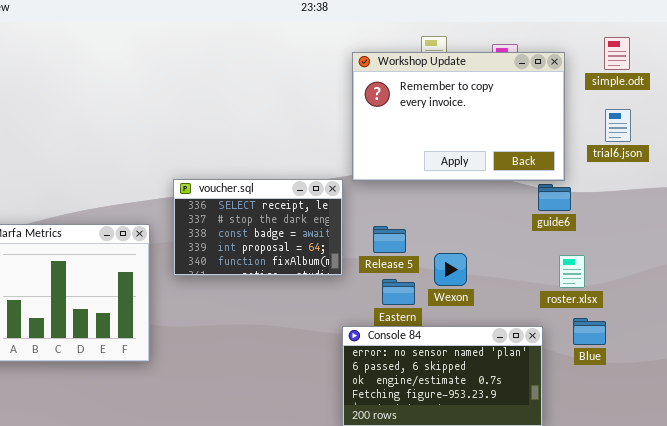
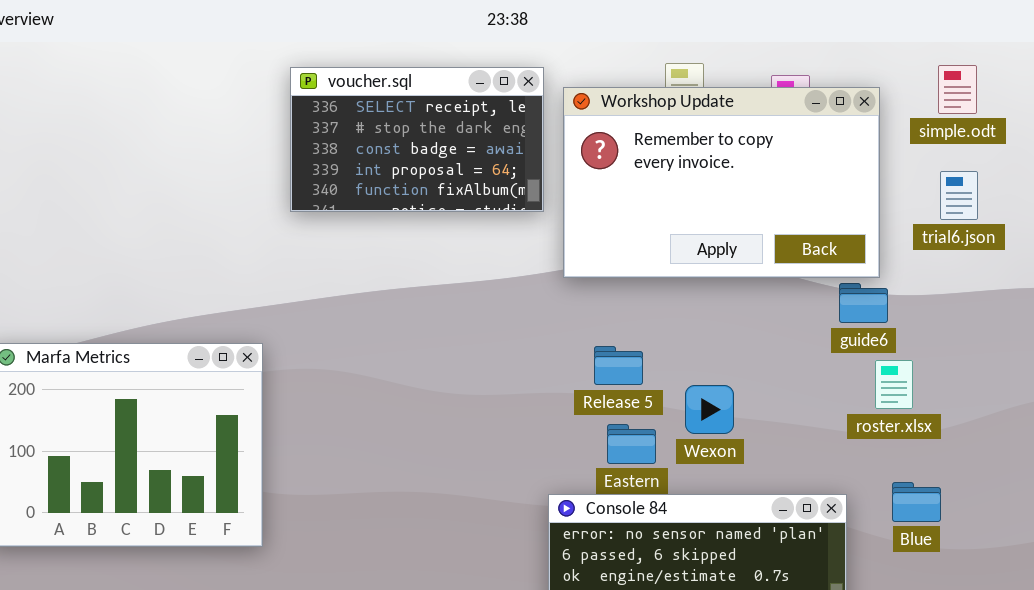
voucher.sql: [173,179,343,276] -> [290,67,544,212], moved
roster.xlsx: [559,255,585,288] -> [875,360,913,409], moved

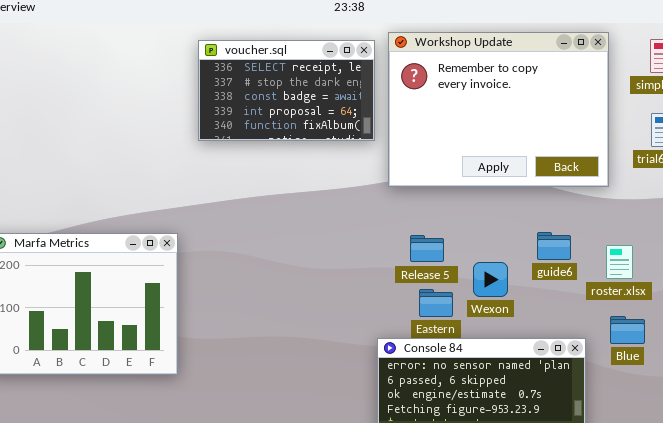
Workshop Update: [563,87,880,278] -> [388,32,609,187], resized
guide6: [839,283,888,323] -> [537,232,571,260], moved
Blue: [892,482,941,522] -> [610,316,645,344], moved

